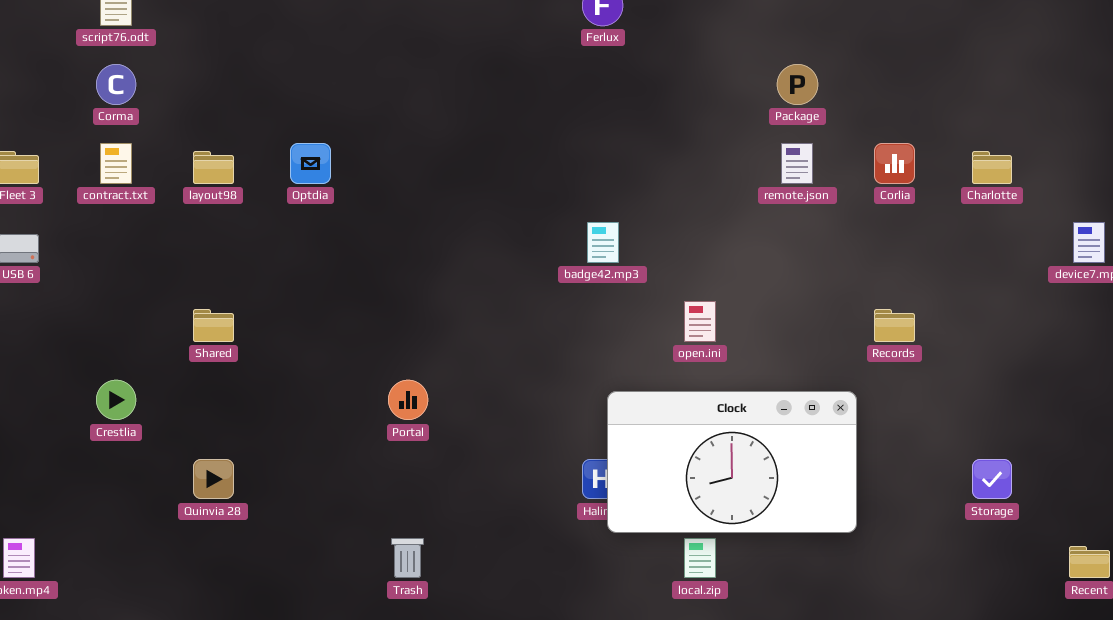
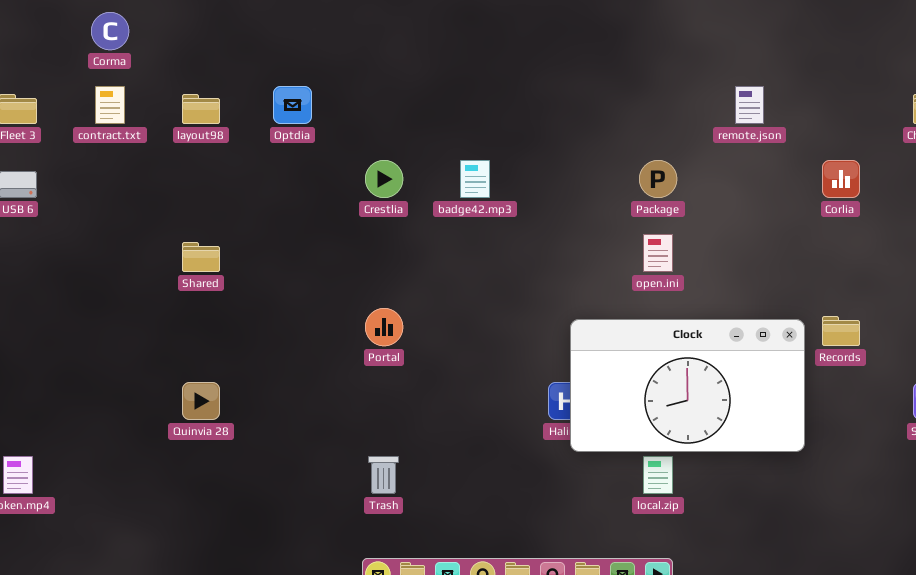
Package: [777,64,818,105] -> [639,160,677,198], moved
Corlia: [874,143,915,184] -> [822,160,860,198], moved
badge42.mp3: [587,222,619,263] -> [460,160,490,198], moved
Records: [874,309,915,342] -> [822,316,860,346], moved
Crestlia: [96,380,136,420] -> [365,160,403,198], moved

